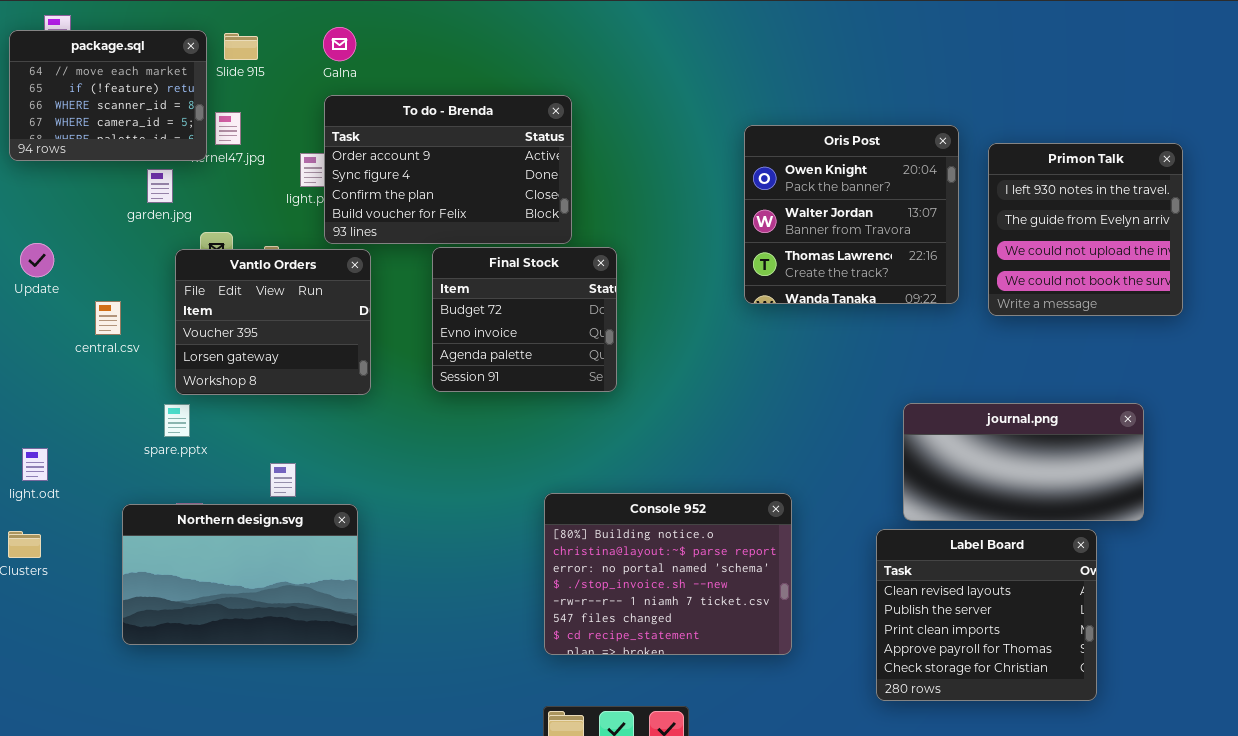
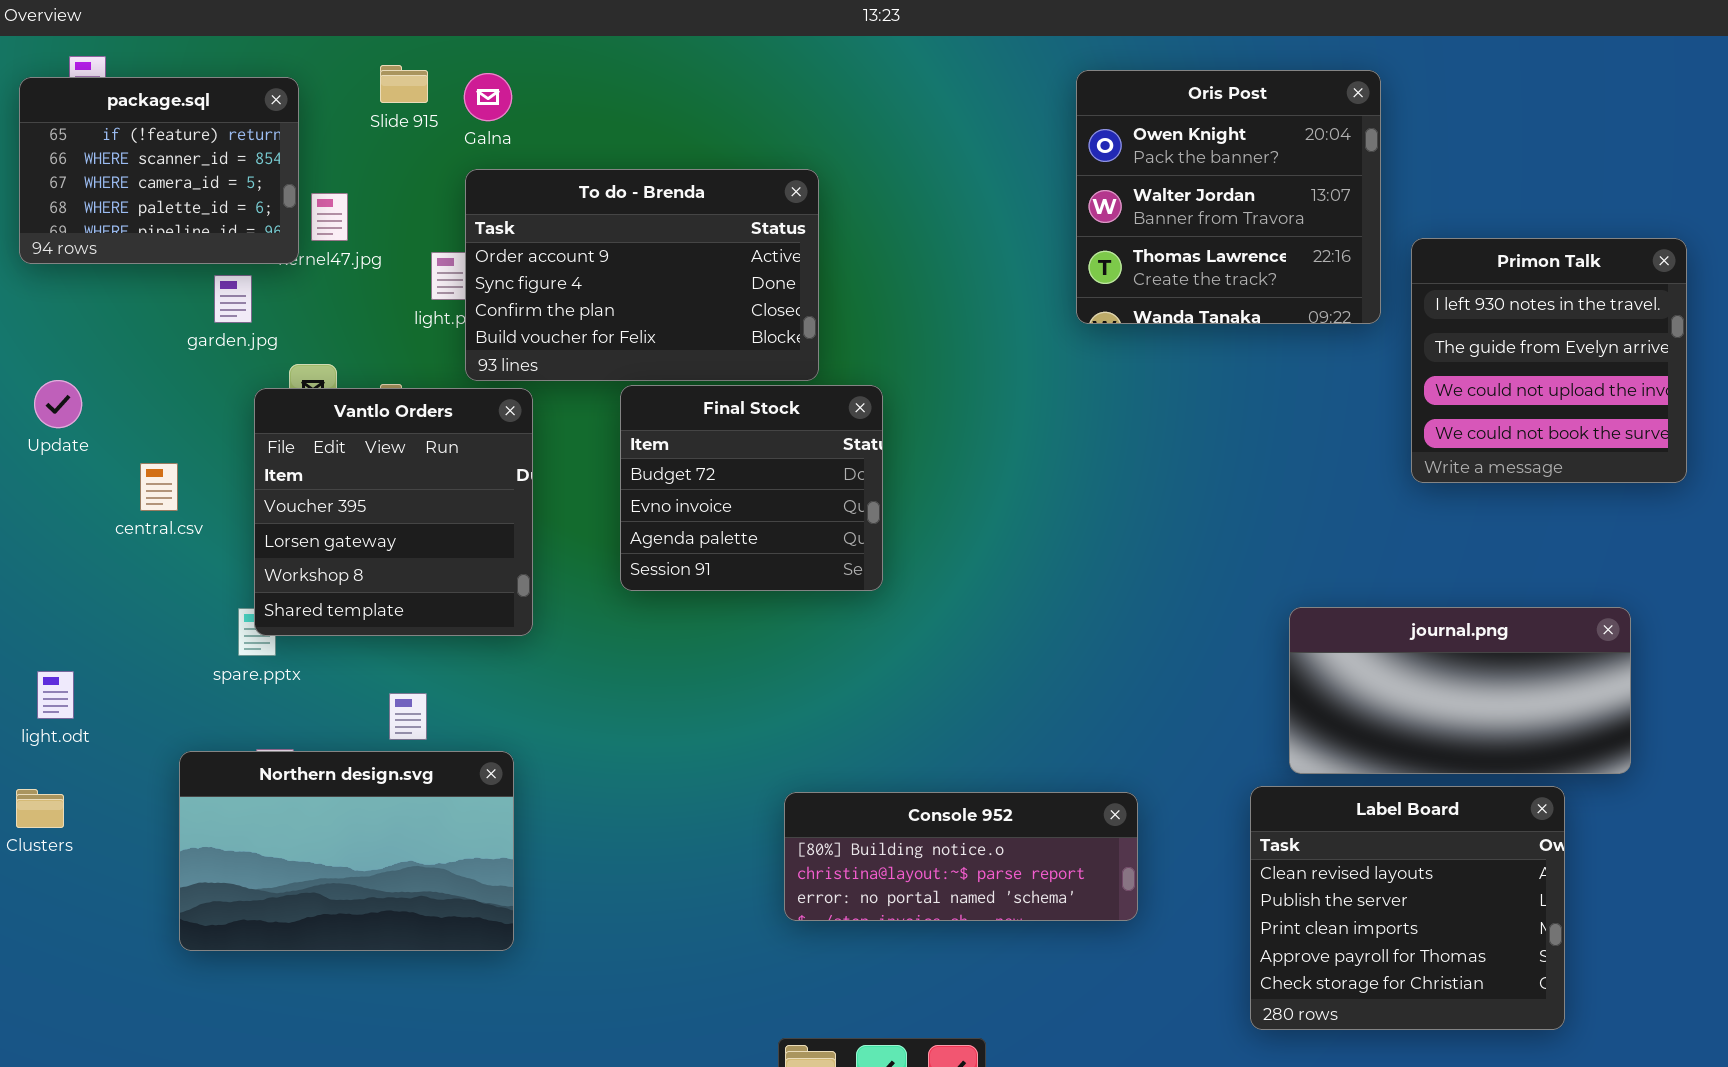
package.sql: [9,30,207,161] -> [19,77,299,264], scrolled down 1 row
Slide 915: [224,33,258,60] -> [380,65,428,103], moved
Oris Post: [744,125,959,304] -> [1076,70,1381,324], moved
Vantlo Orders: [175,249,371,395] -> [254,388,533,636], resized
Console 952: [544,493,792,655] -> [784,792,1138,921], moved, resized

